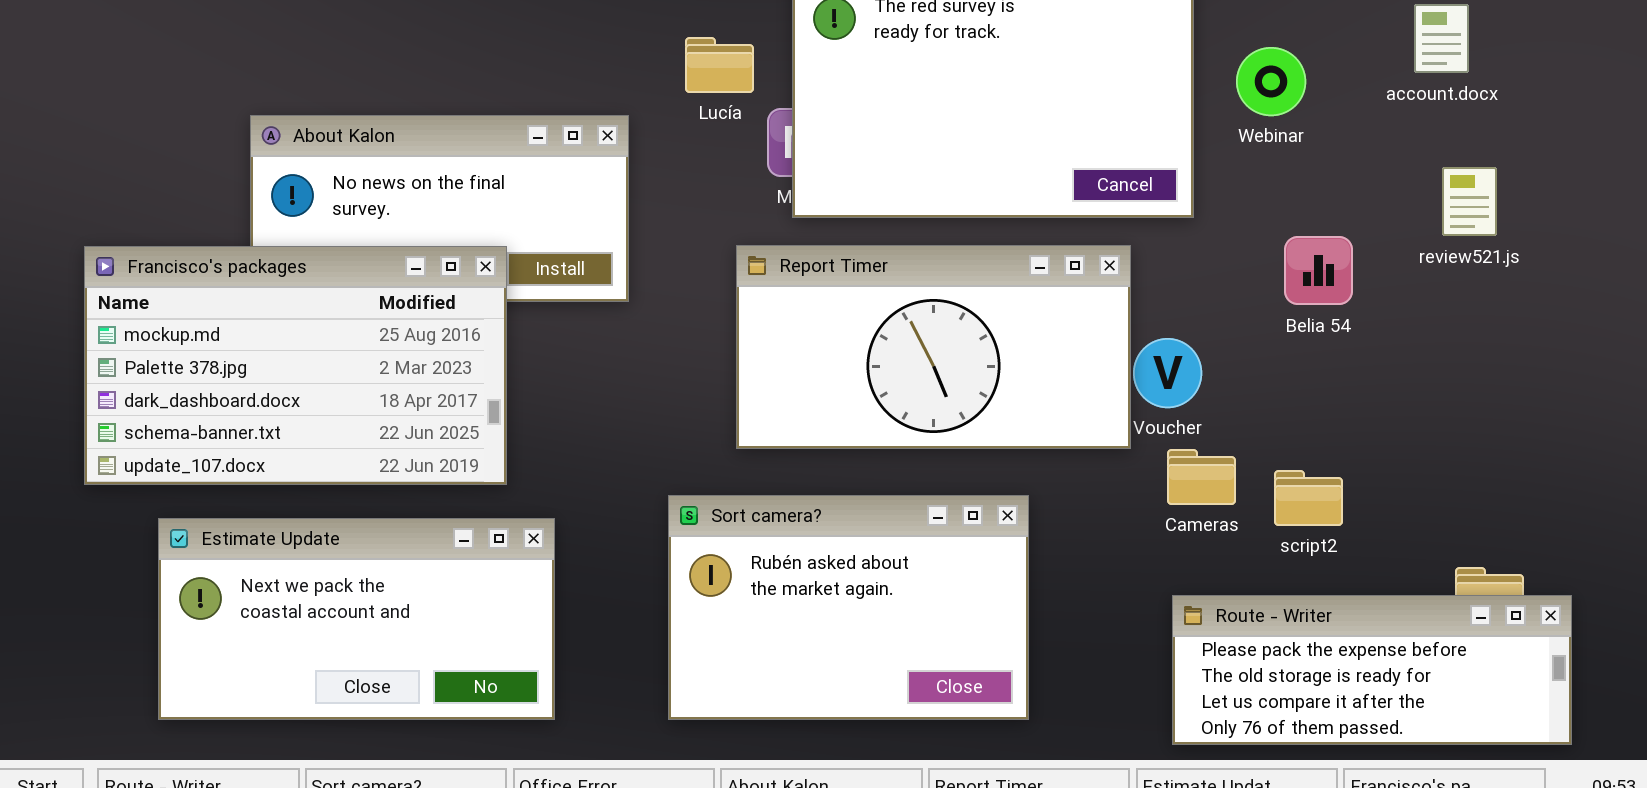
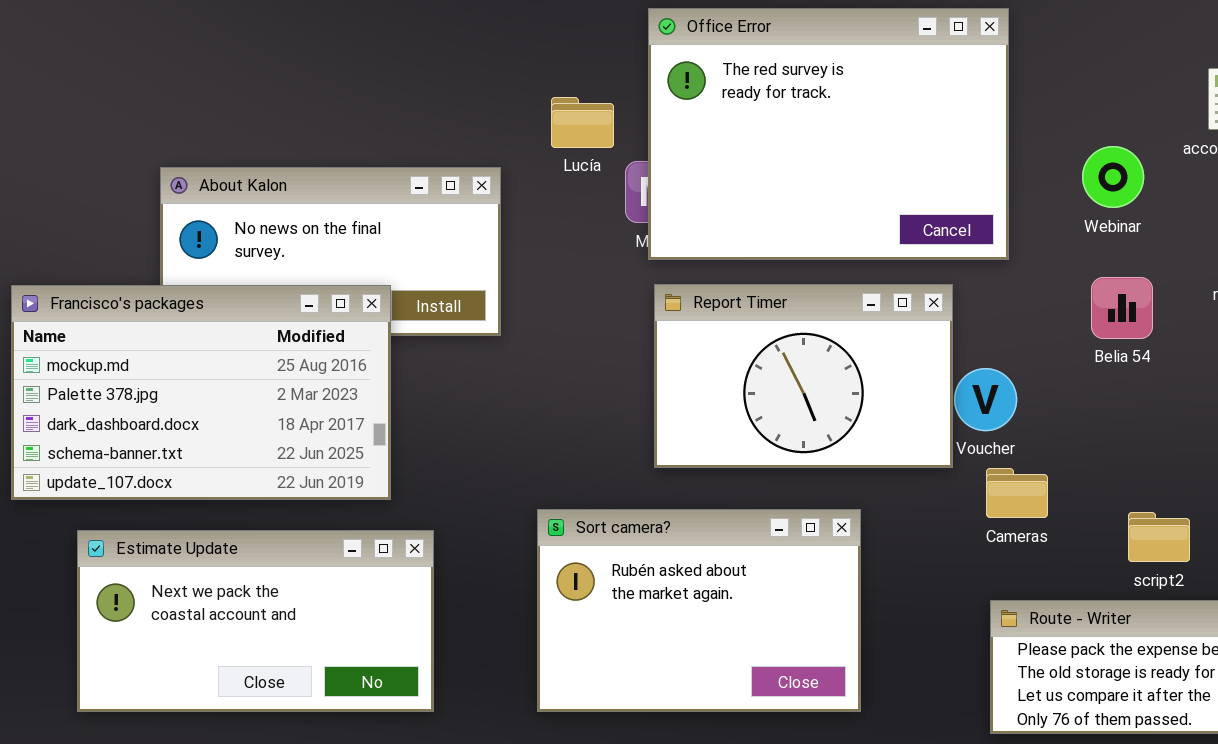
Webinar: [1236,47,1306,116] -> [1082,146,1144,208], moved
Report Timer: [736,245,1131,449] -> [654,284,953,468], resized
script2: [1274,470,1343,526] -> [1128,512,1190,562], moved

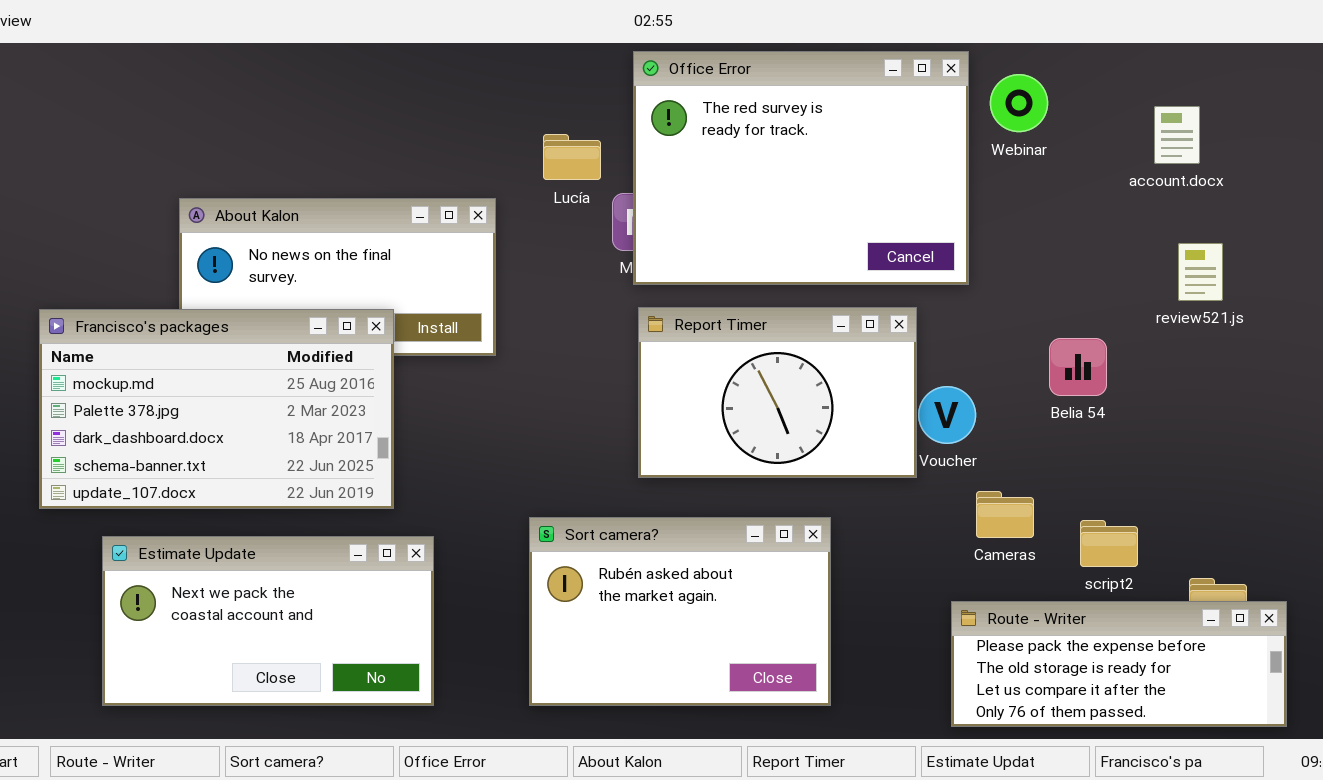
Webinar: [1082,146,1144,208] -> [990,74,1048,132], moved
Belia 54: [1091,277,1153,339] -> [1049,338,1107,396], moved
Cameras: [986,468,1048,518] -> [976,491,1034,538], moved

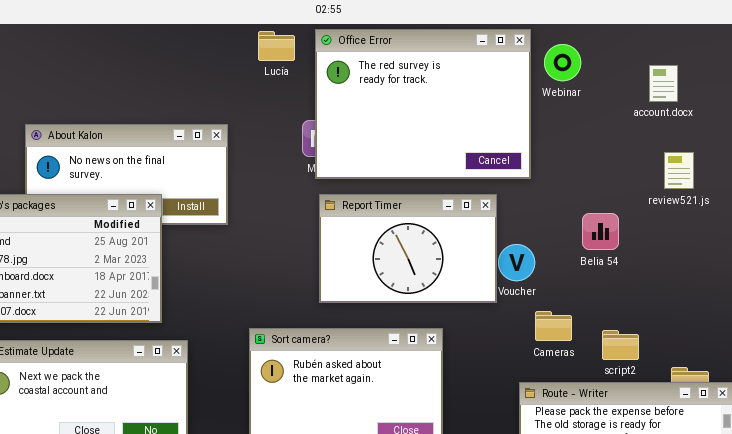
Lucía: [543,134,601,180] -> [258,31,295,61], moved

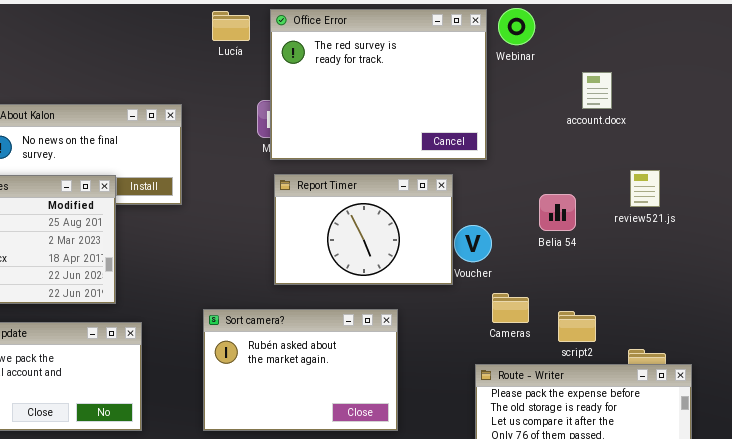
Webinar: [544,44,581,81] -> [498,8,535,45], moved
account.docx: [649,65,678,102] -> [582,72,612,109], moved
review521.js: [664,152,694,189] -> [630,170,660,207], moved

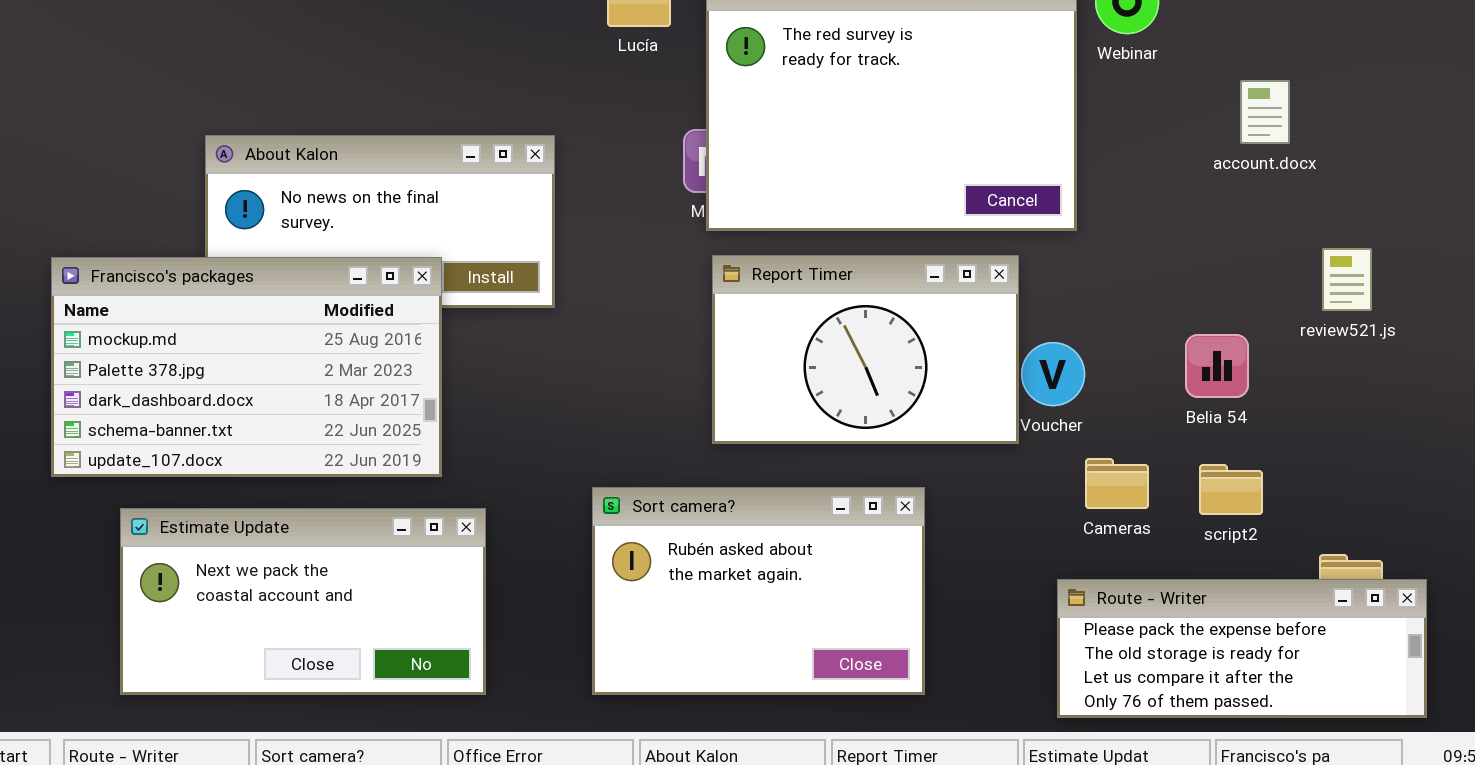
Belia 54: [539,194,576,231] -> [1185,334,1249,398], moved
script2: [558,311,596,342] -> [1199,464,1263,515], moved

